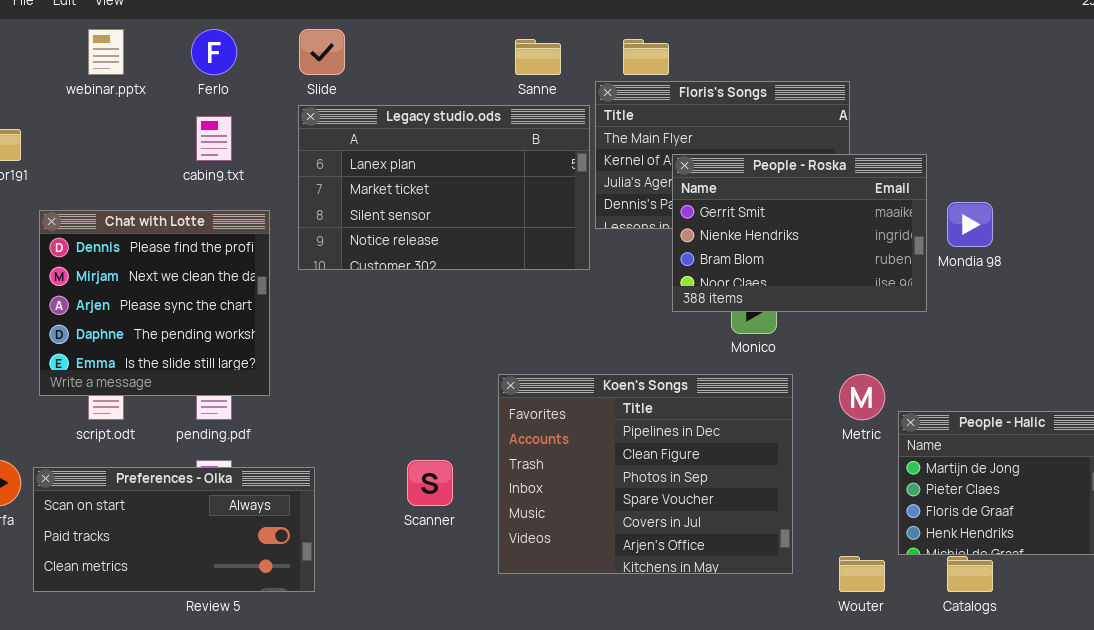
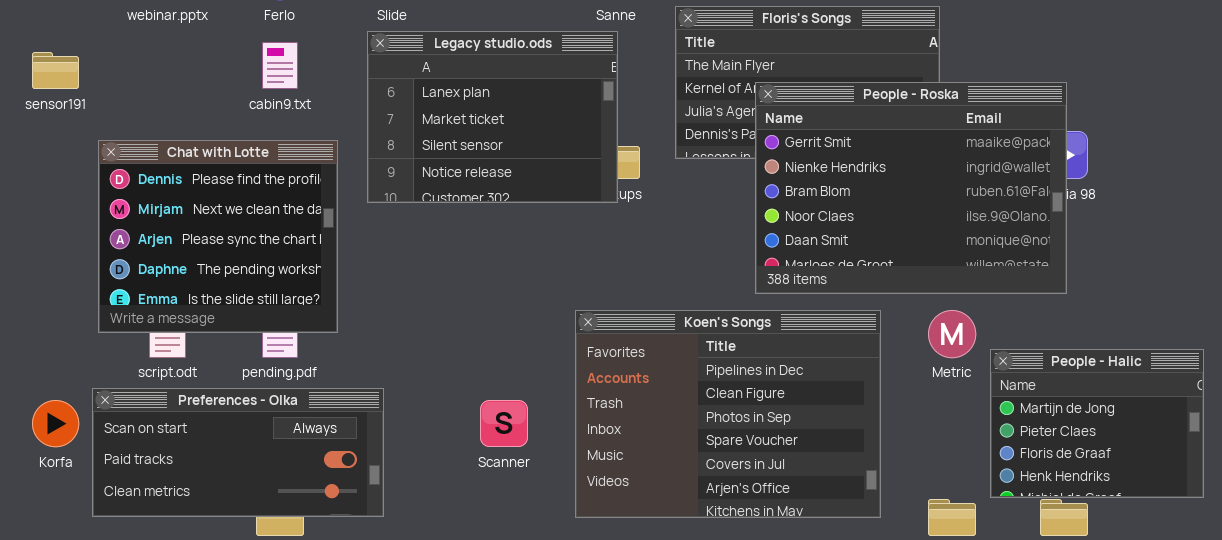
Legacy studio.ods: [298,105,590,270] -> [367,31,618,203], resized
People - Roska: [672,154,927,312] -> [755,82,1067,294], resized
Preferences - Olka: [33,467,315,592] -> [92,388,384,517], moved

